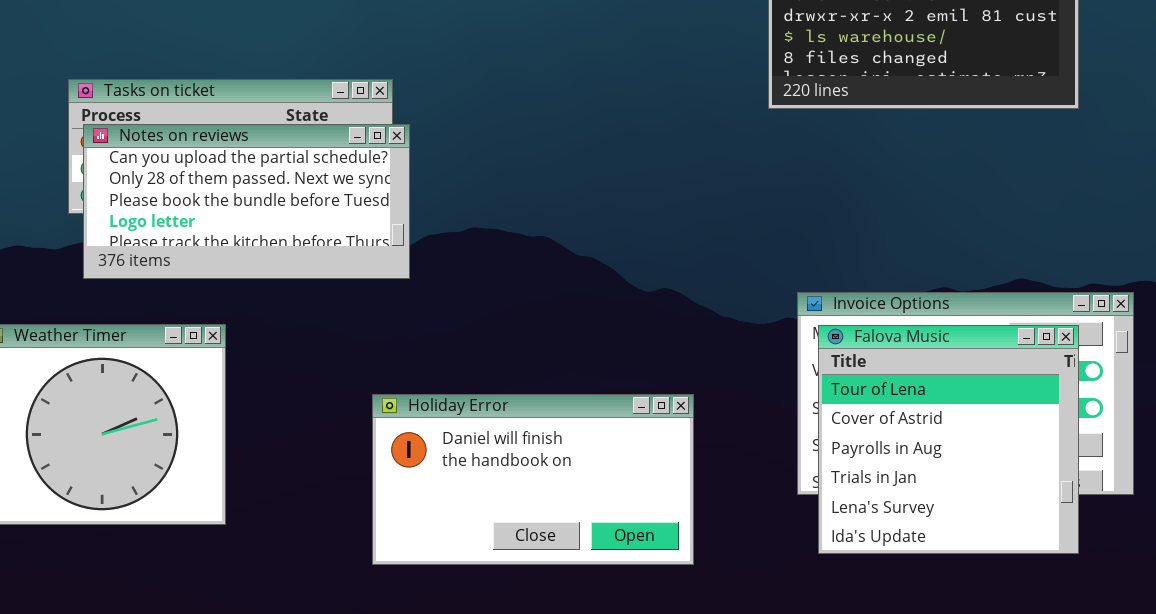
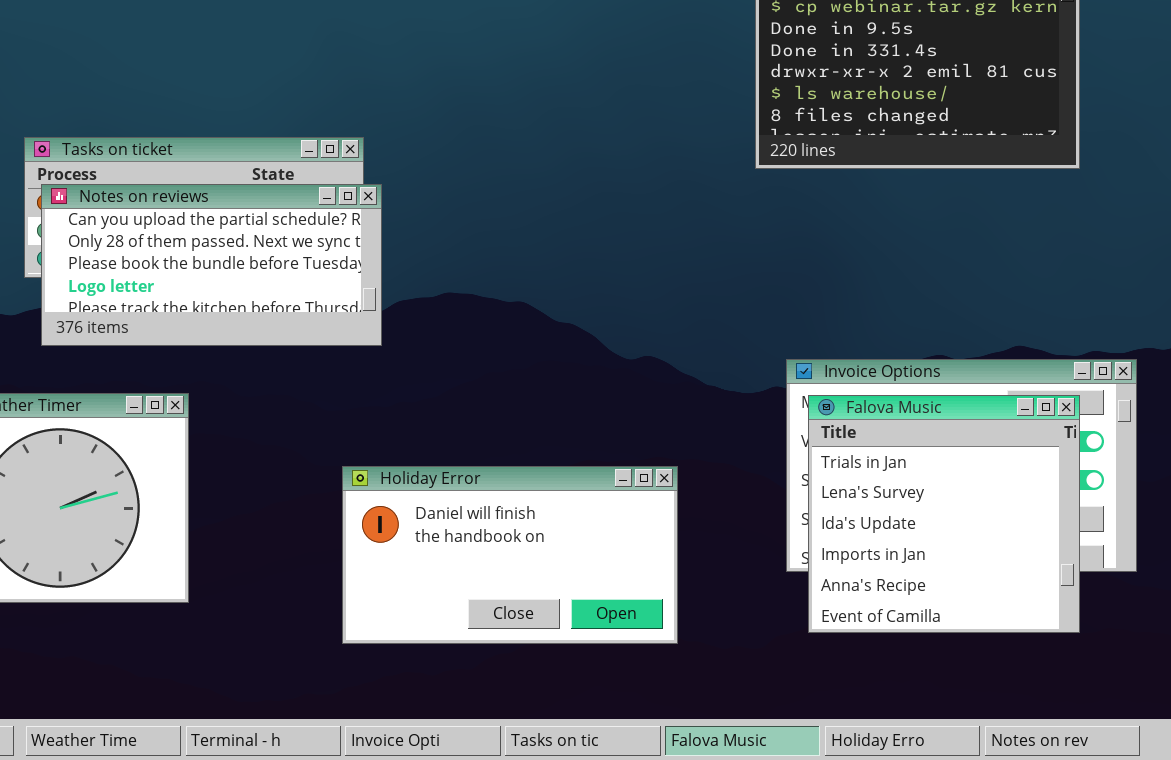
Falova Music: [818,325,1079,554] -> [808,395,1080,633], scrolled down 3 rows

